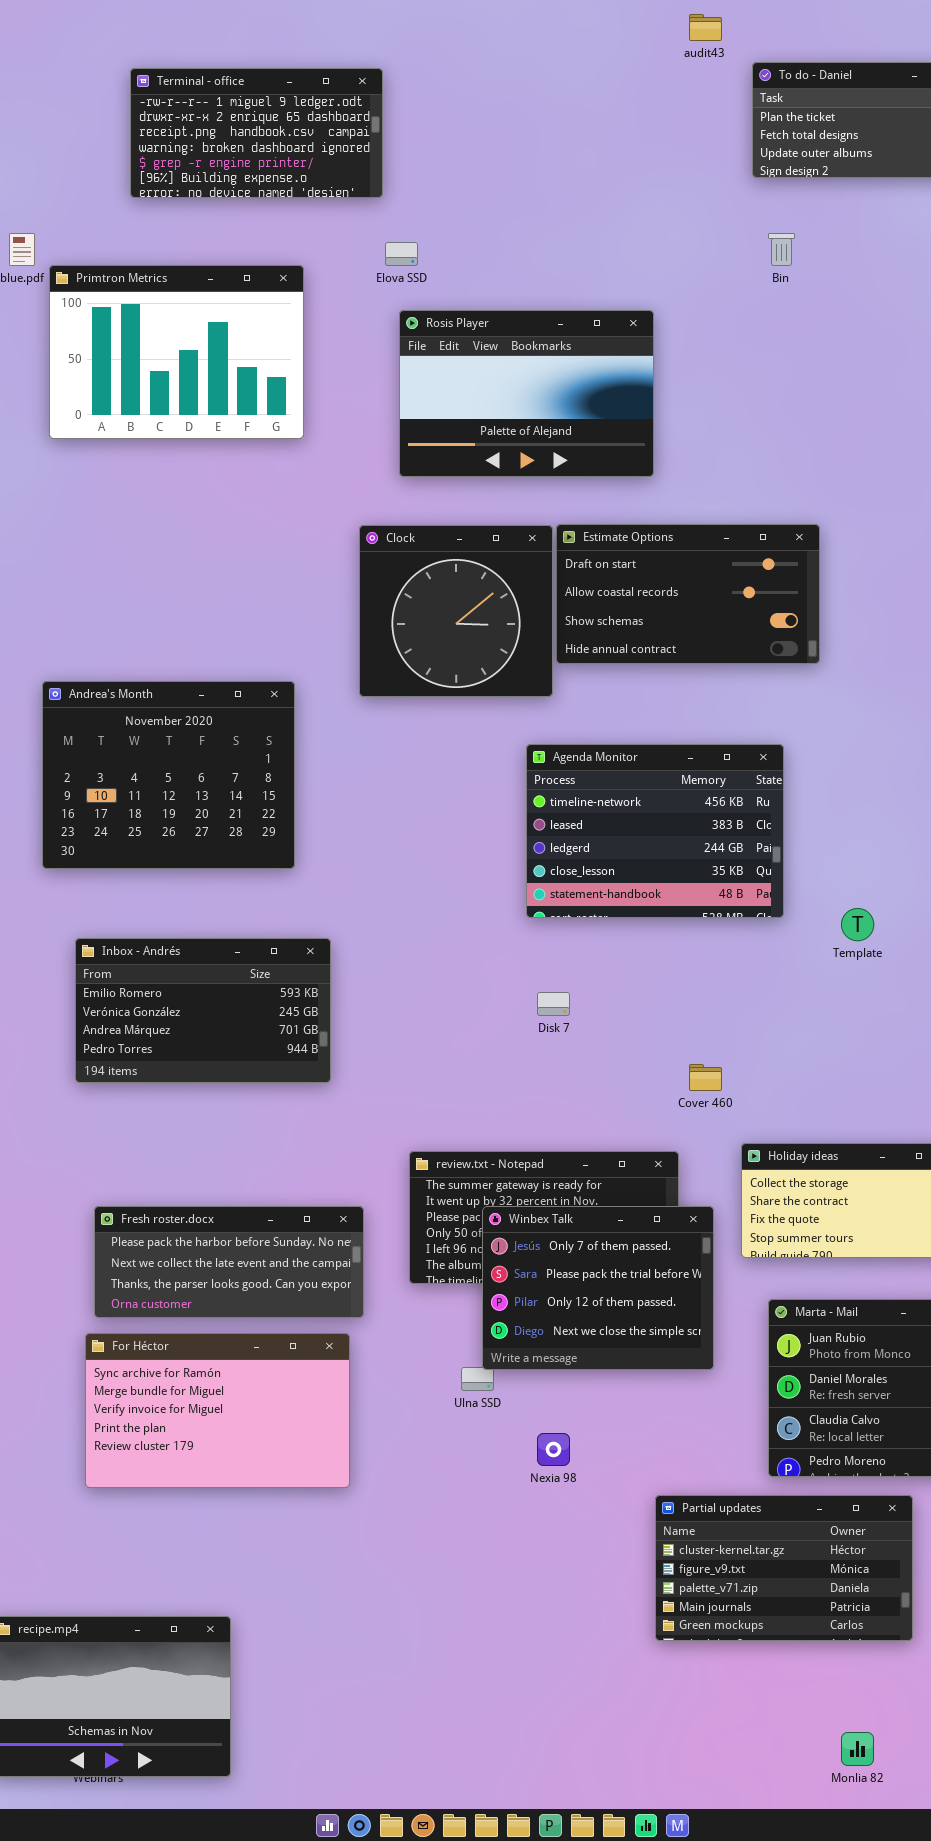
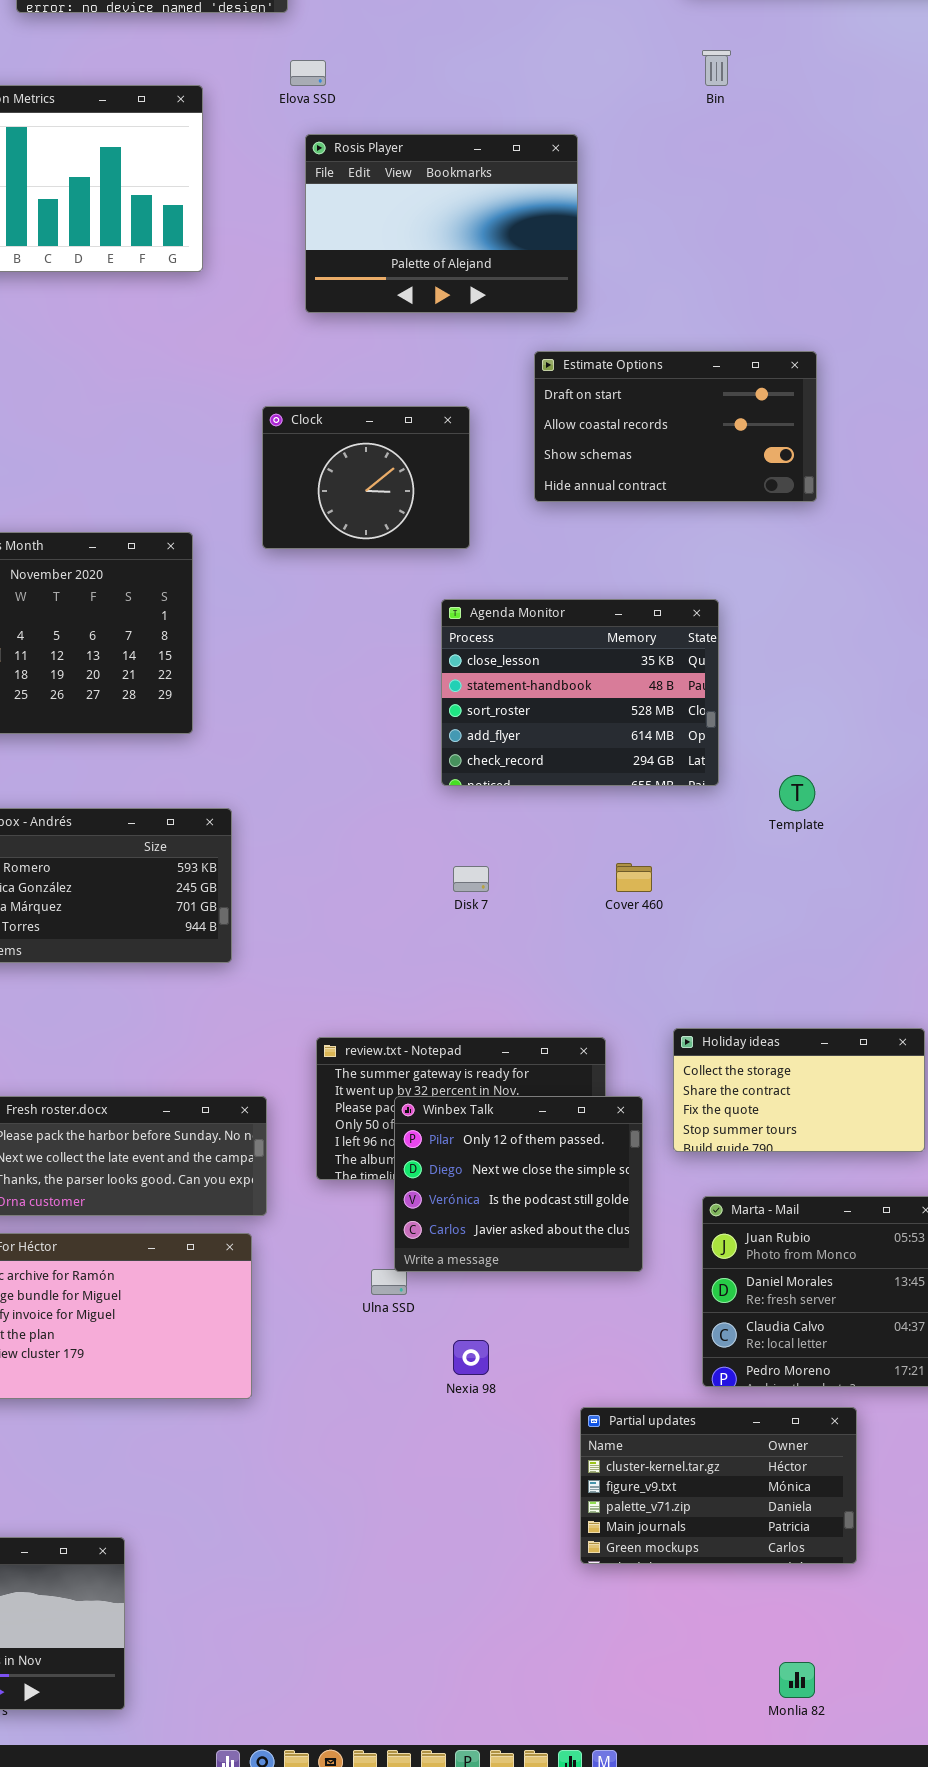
Estimate Options: [556,524,820,664] -> [534,351,817,502], moved
Clock: [359,525,553,697] -> [262,406,470,549], resized
Agenda Monitor: [526,744,784,918] -> [441,599,719,786], scrolled down 3 rows
Cover 460: [689,1064,722,1091] -> [616,863,652,892], moved
Winbex Talk: [482,1206,714,1370] -> [394,1096,643,1272], scrolled down 2 rows

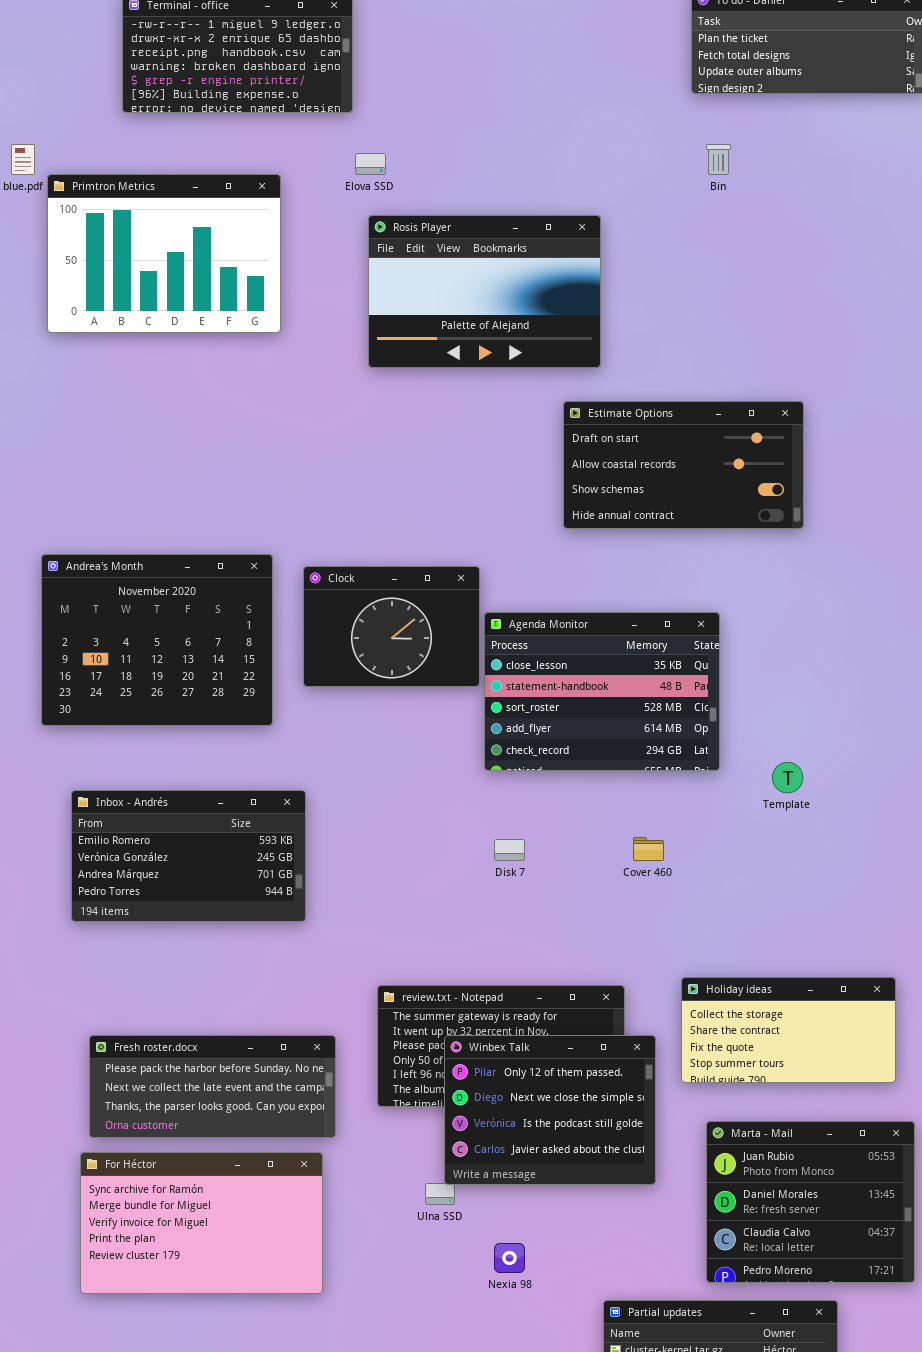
Clock: [262,406,470,549] -> [303,566,480,687], moved

